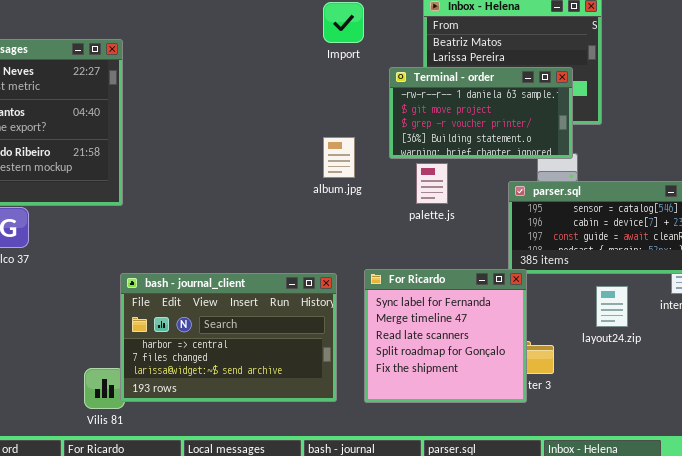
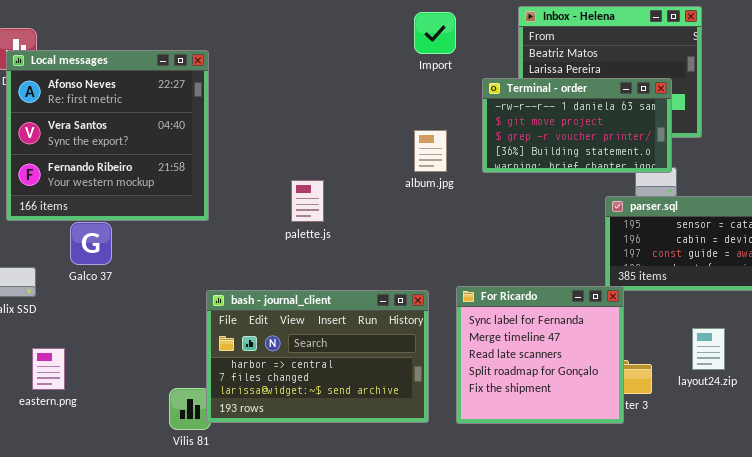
album.jpg: [323,137,355,178] -> [414,130,447,172], moved
palette.js: [416,163,448,204] -> [291,180,324,222], moved
layout24.zip: [596,286,628,327] -> [692,328,725,370], moved

